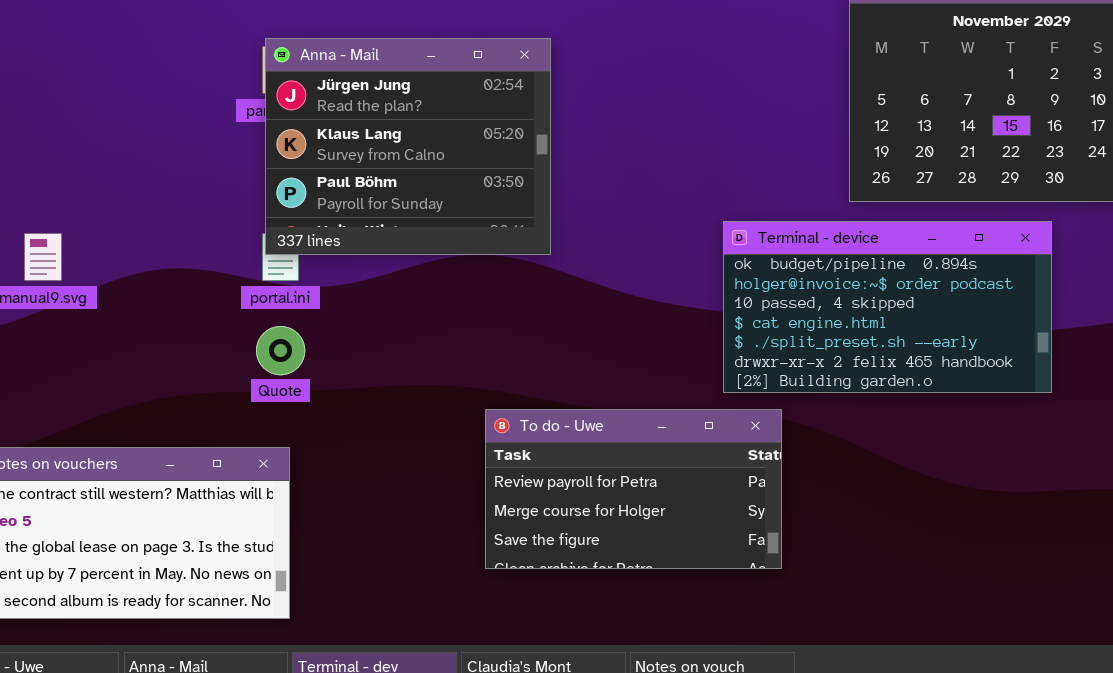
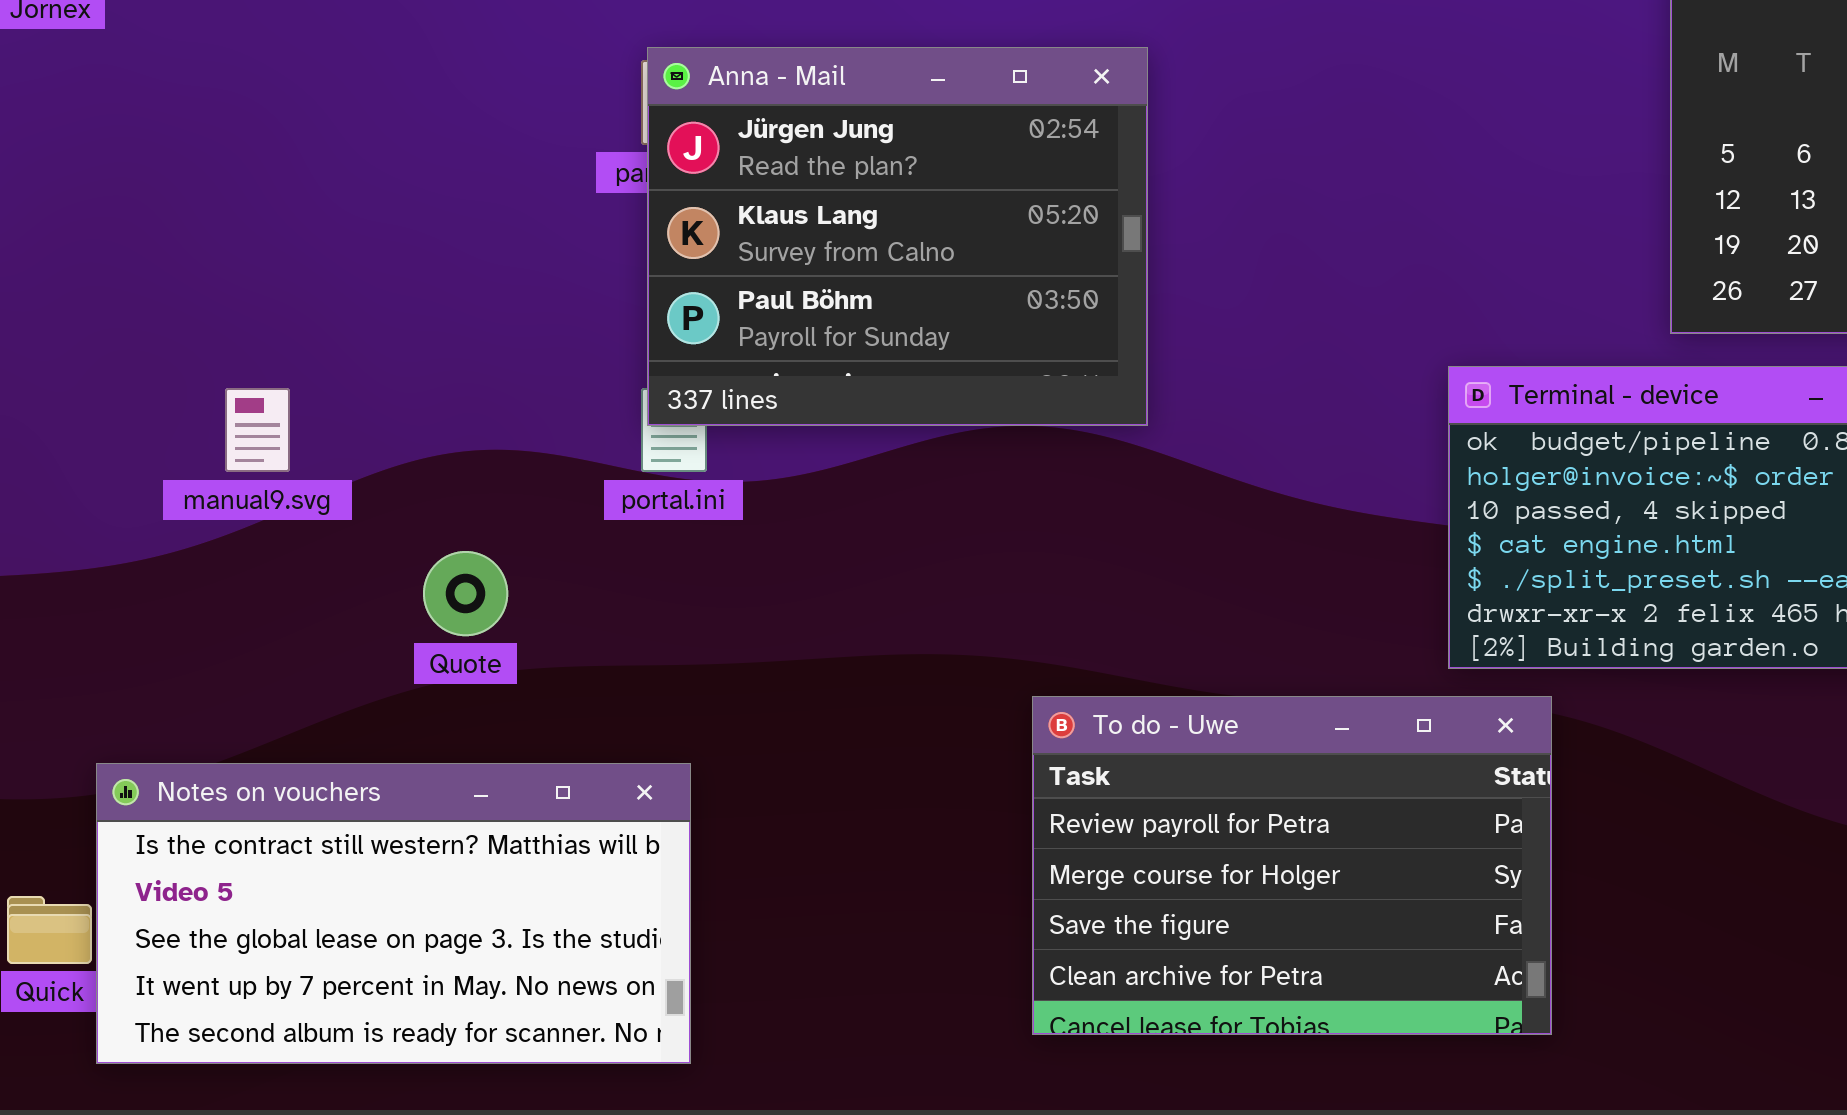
Quote: [256,326,305,375] -> [423,551,508,636], moved
To do - Uwe: [485,409,782,569] -> [1032,696,1552,1035], resized

